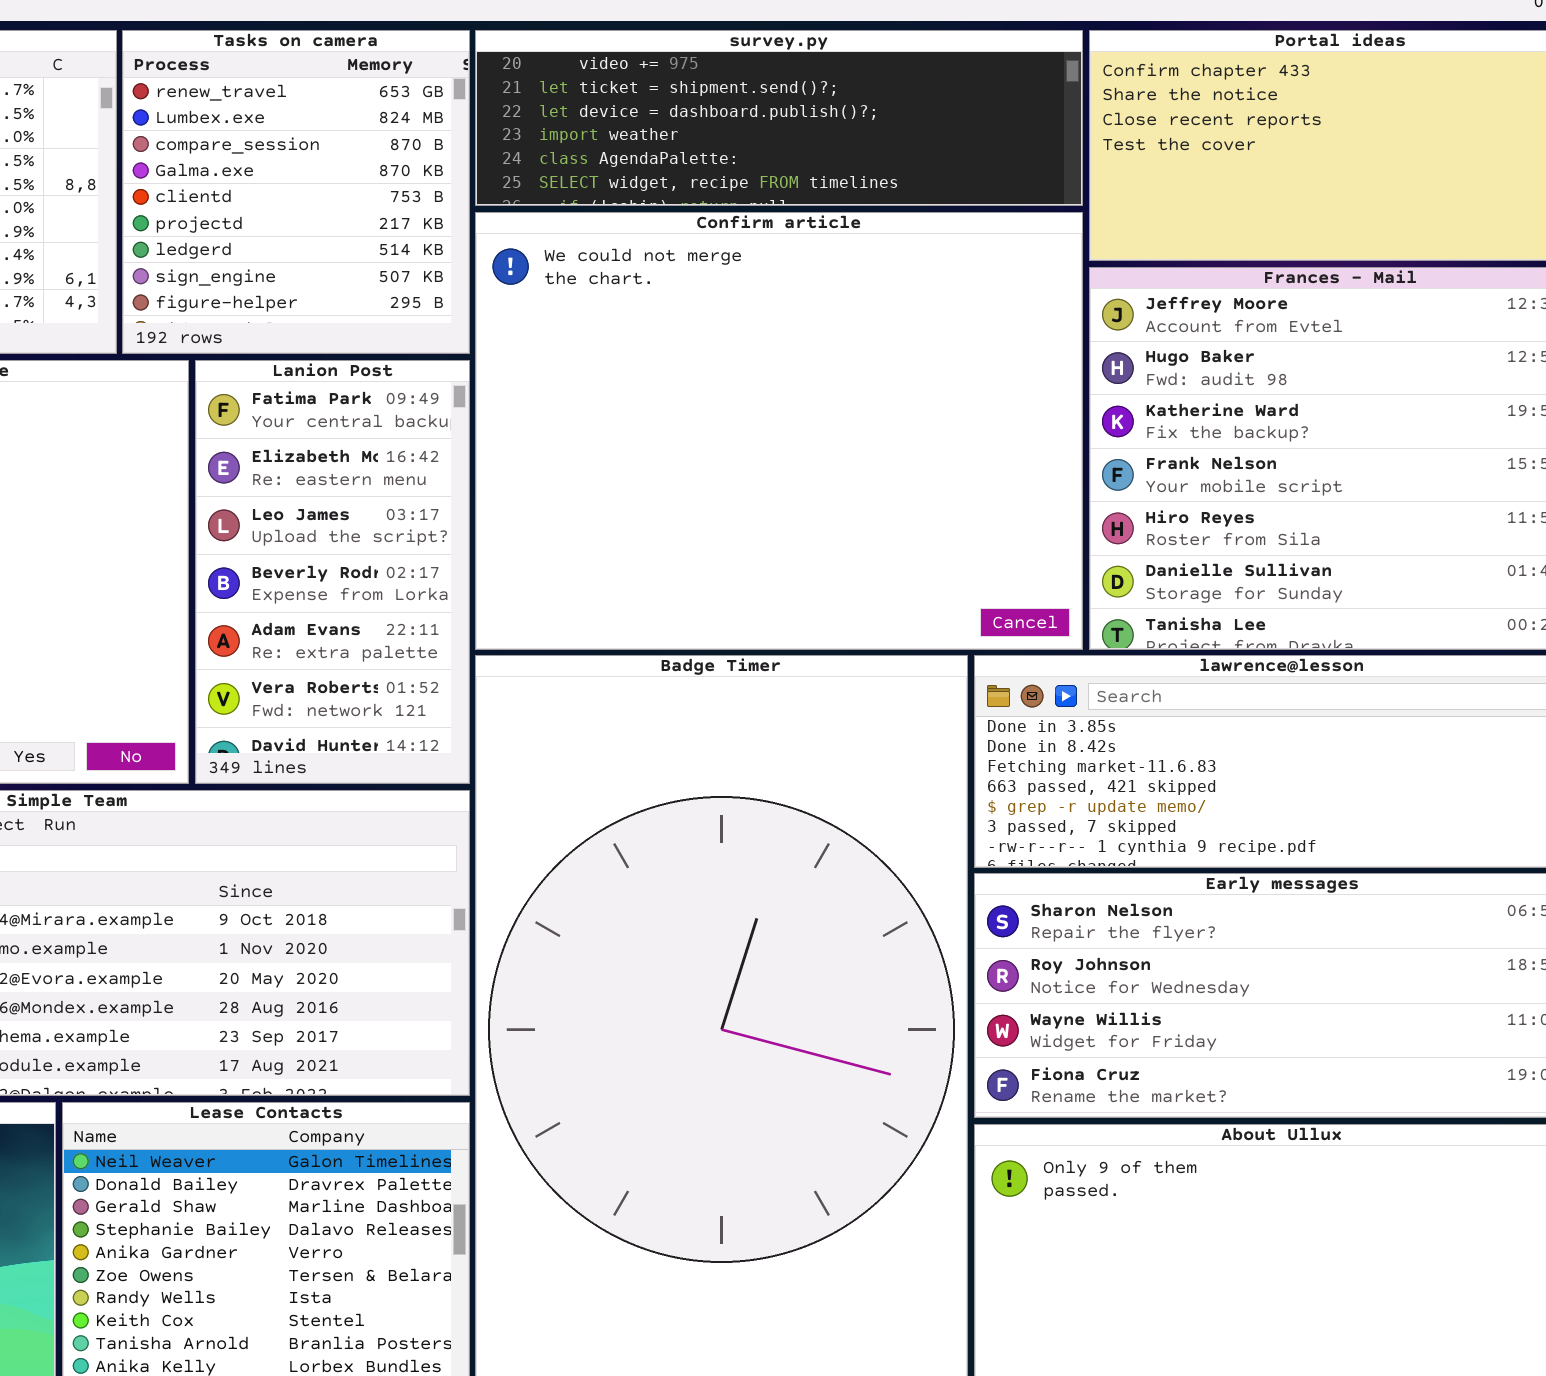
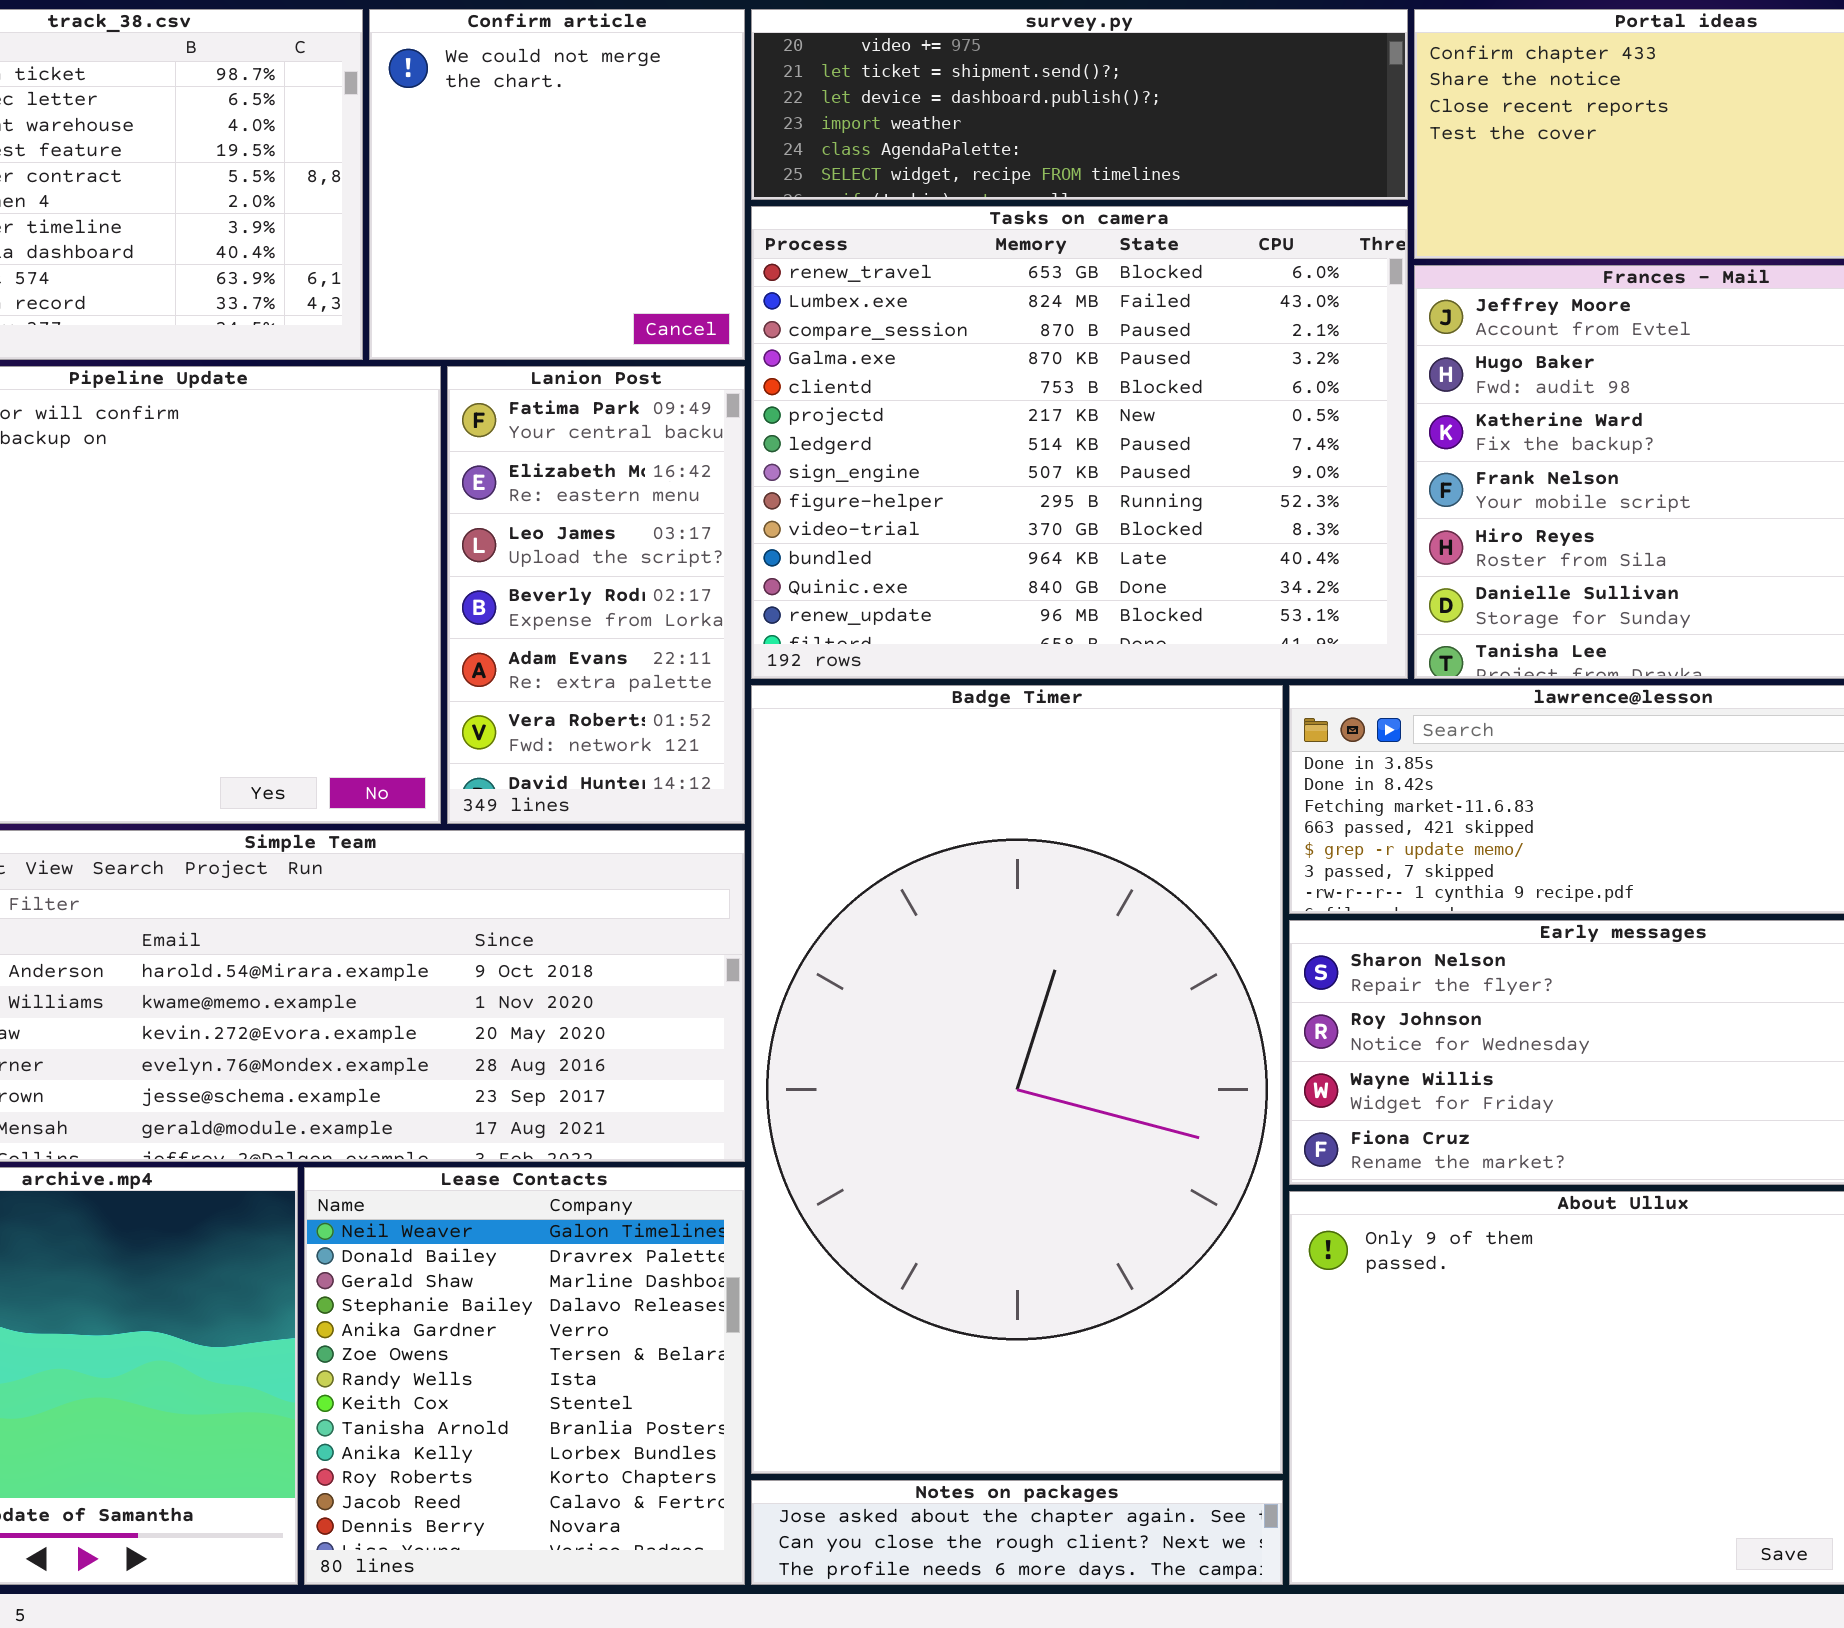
Tasks on camera: [122,30,470,354] -> [751,206,1408,679], moved, resized
Confirm article: [475,212,1083,650] -> [369,9,745,360], moved, resized

